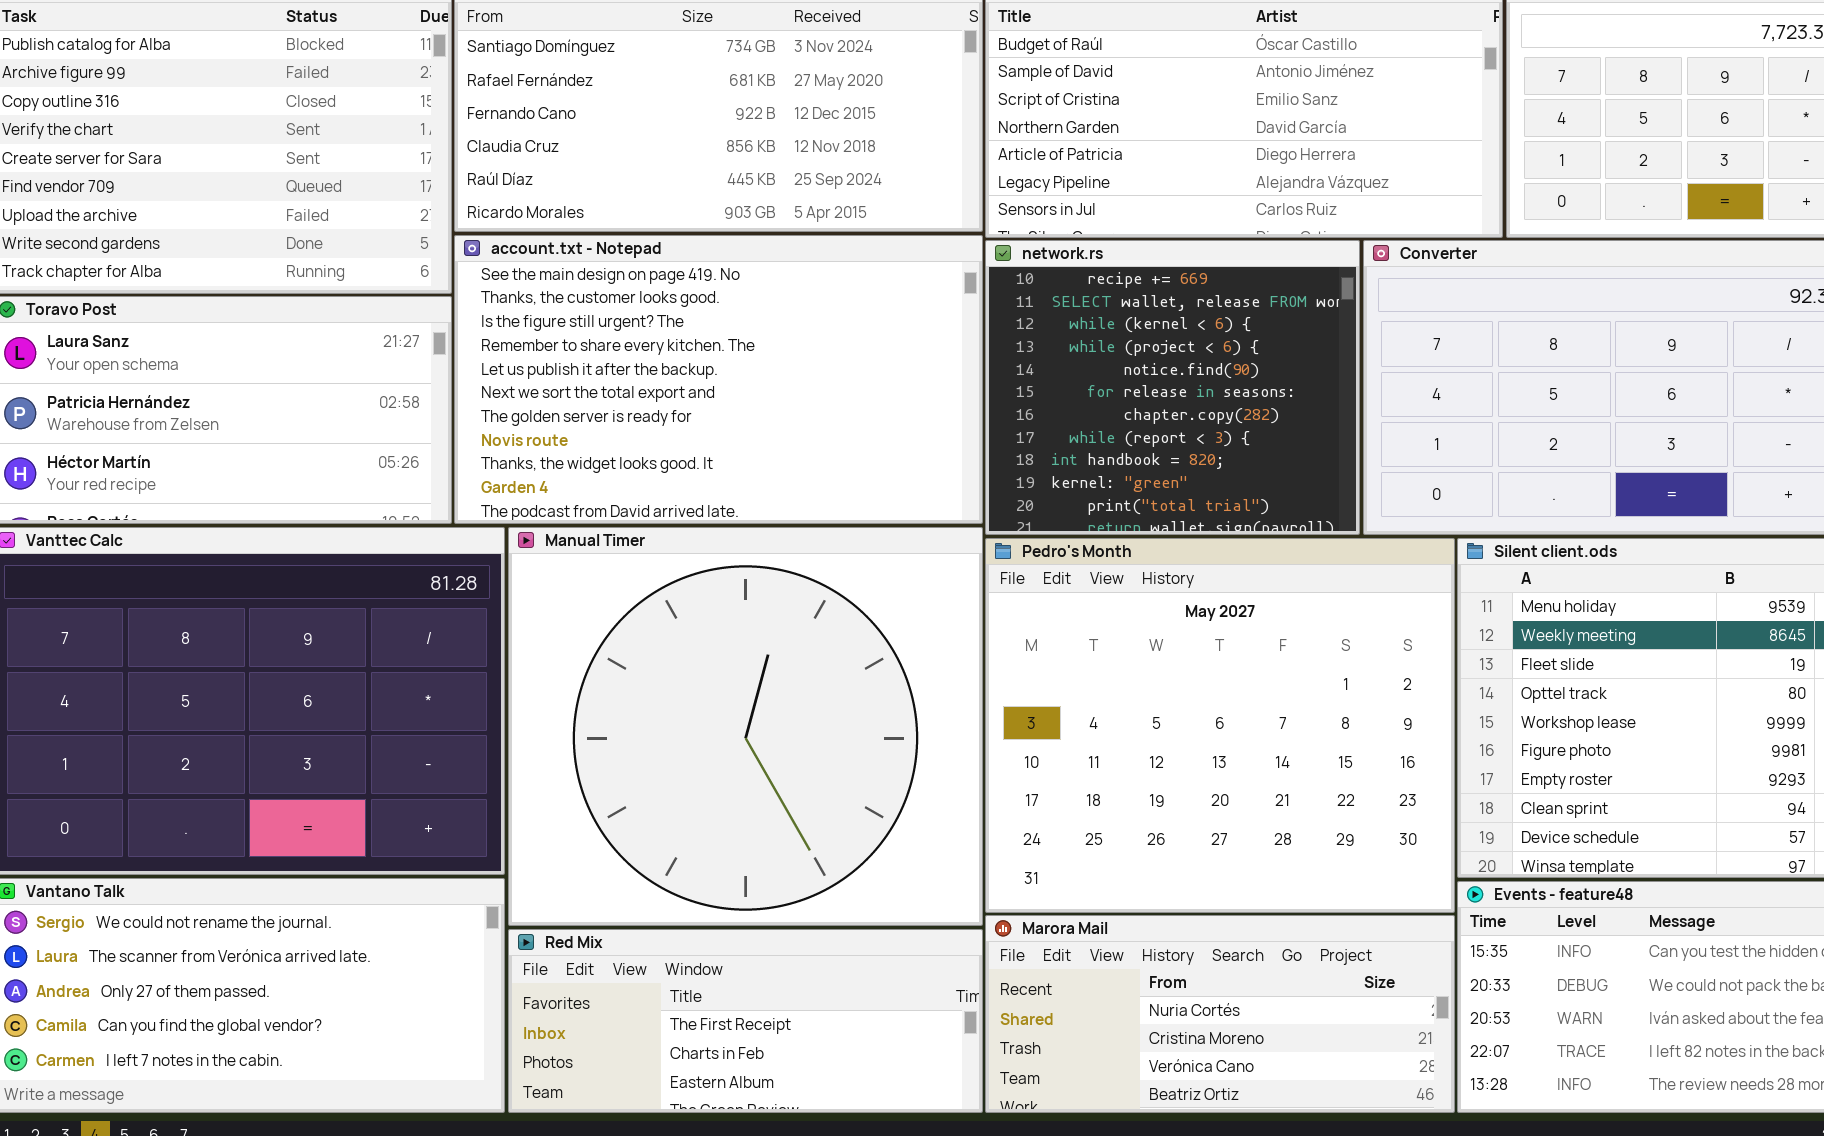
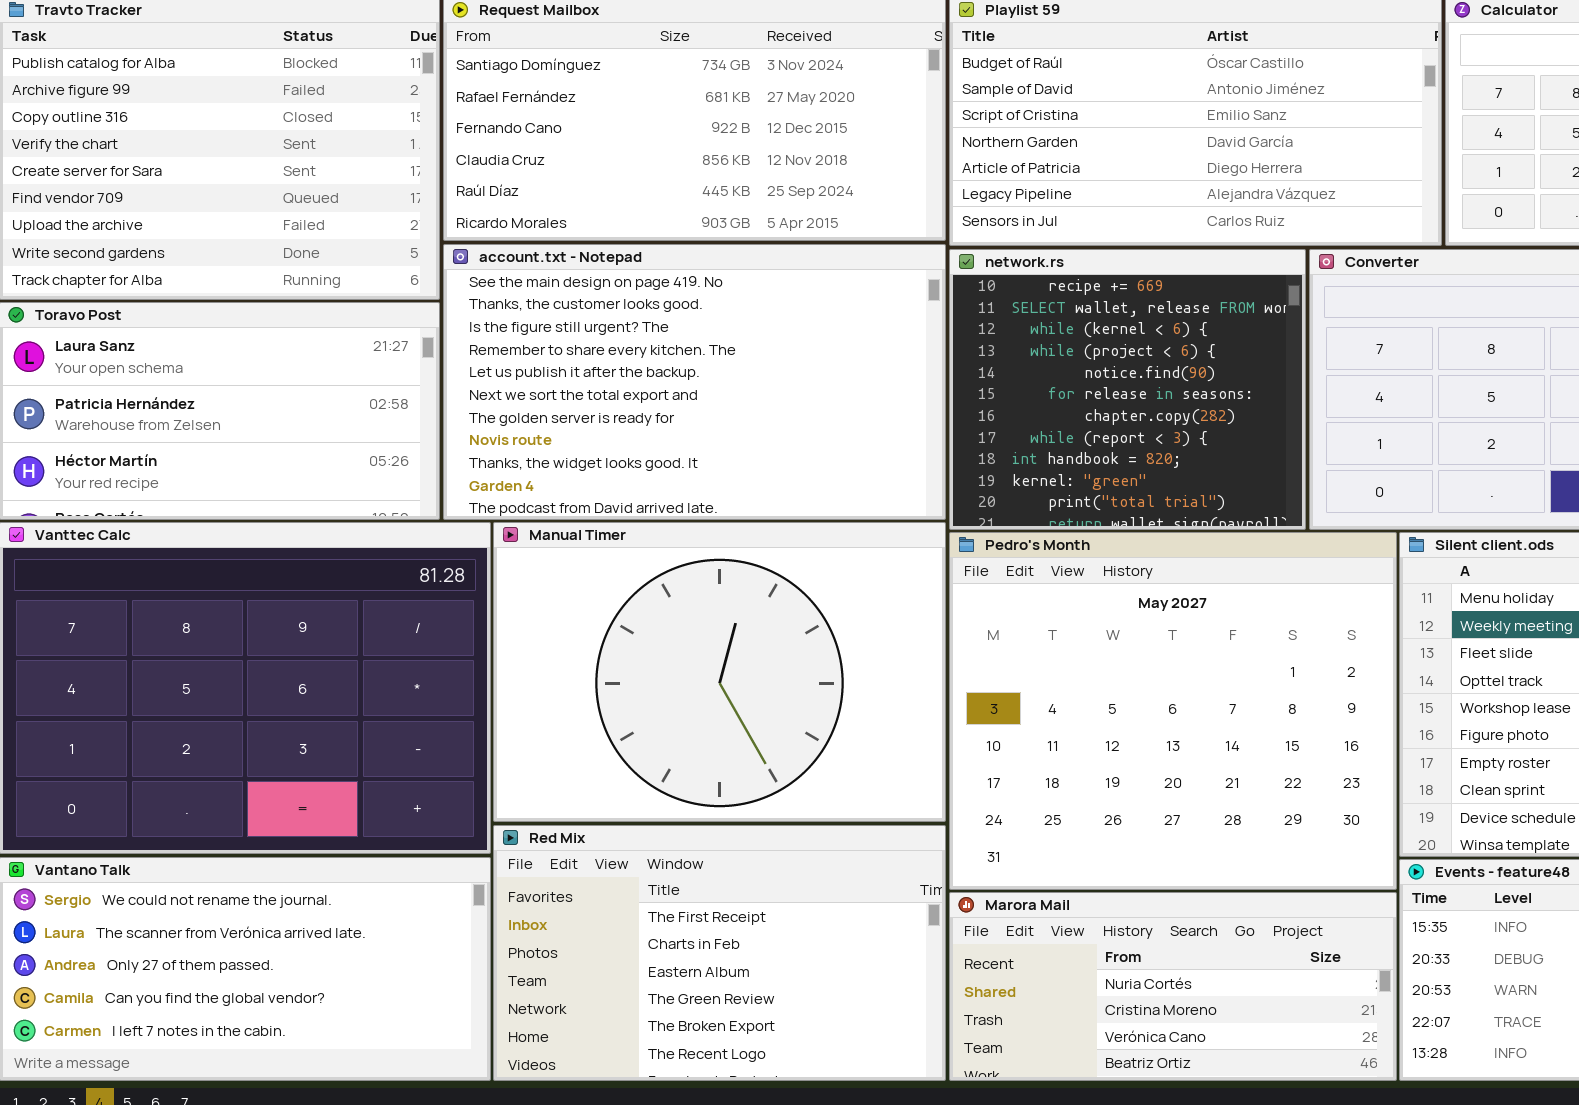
Manual Timer: [508,527,983,926] -> [493,522,946,822], resized
Red Mix: [508,929,983,1113] -> [493,825,946,1081], resized

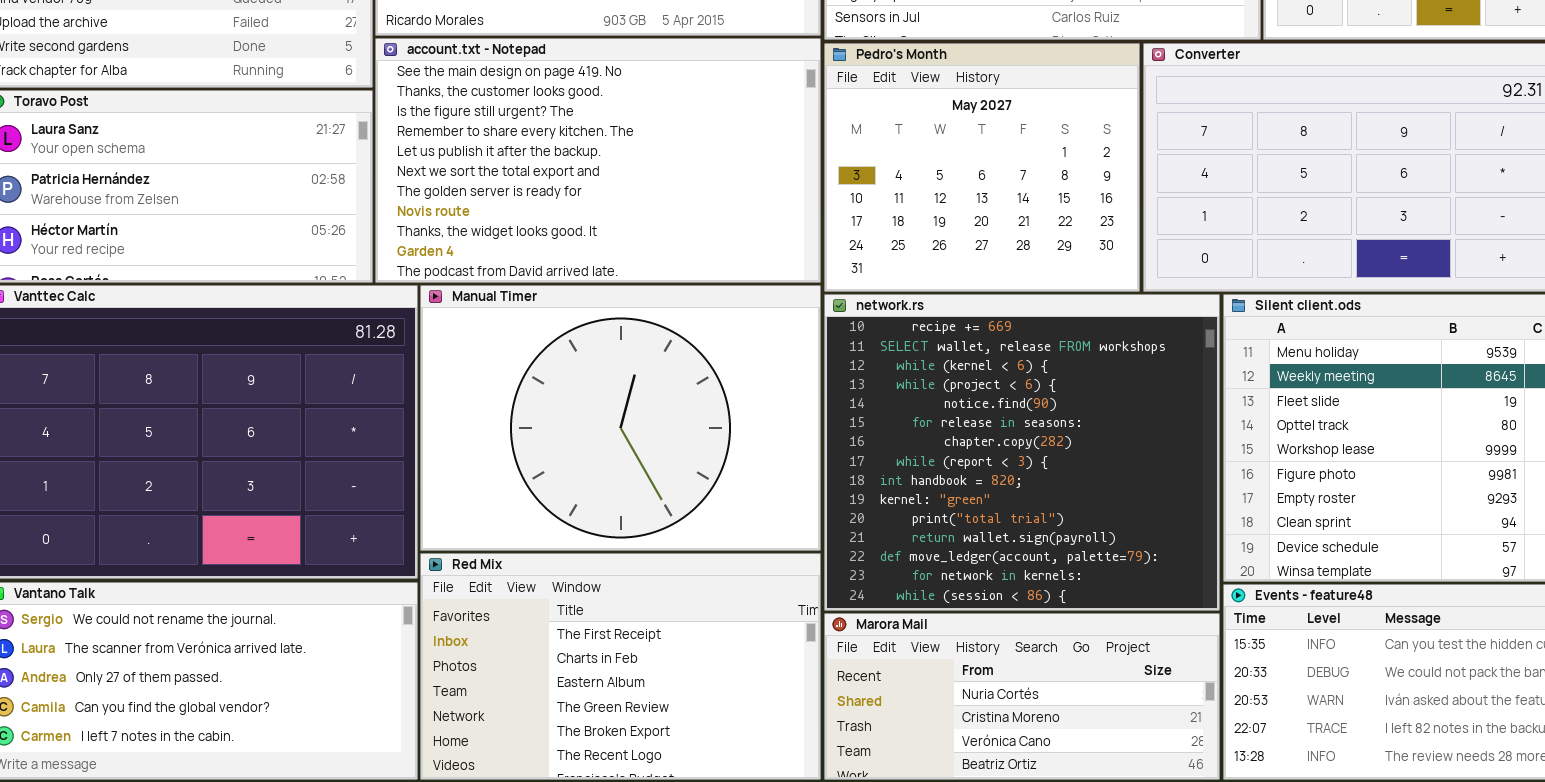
network.rs: [949,249,1306,530] -> [824,294,1220,611], moved, resized
Pedro's Month: [949,532,1397,890] -> [824,43,1140,292], moved, resized

